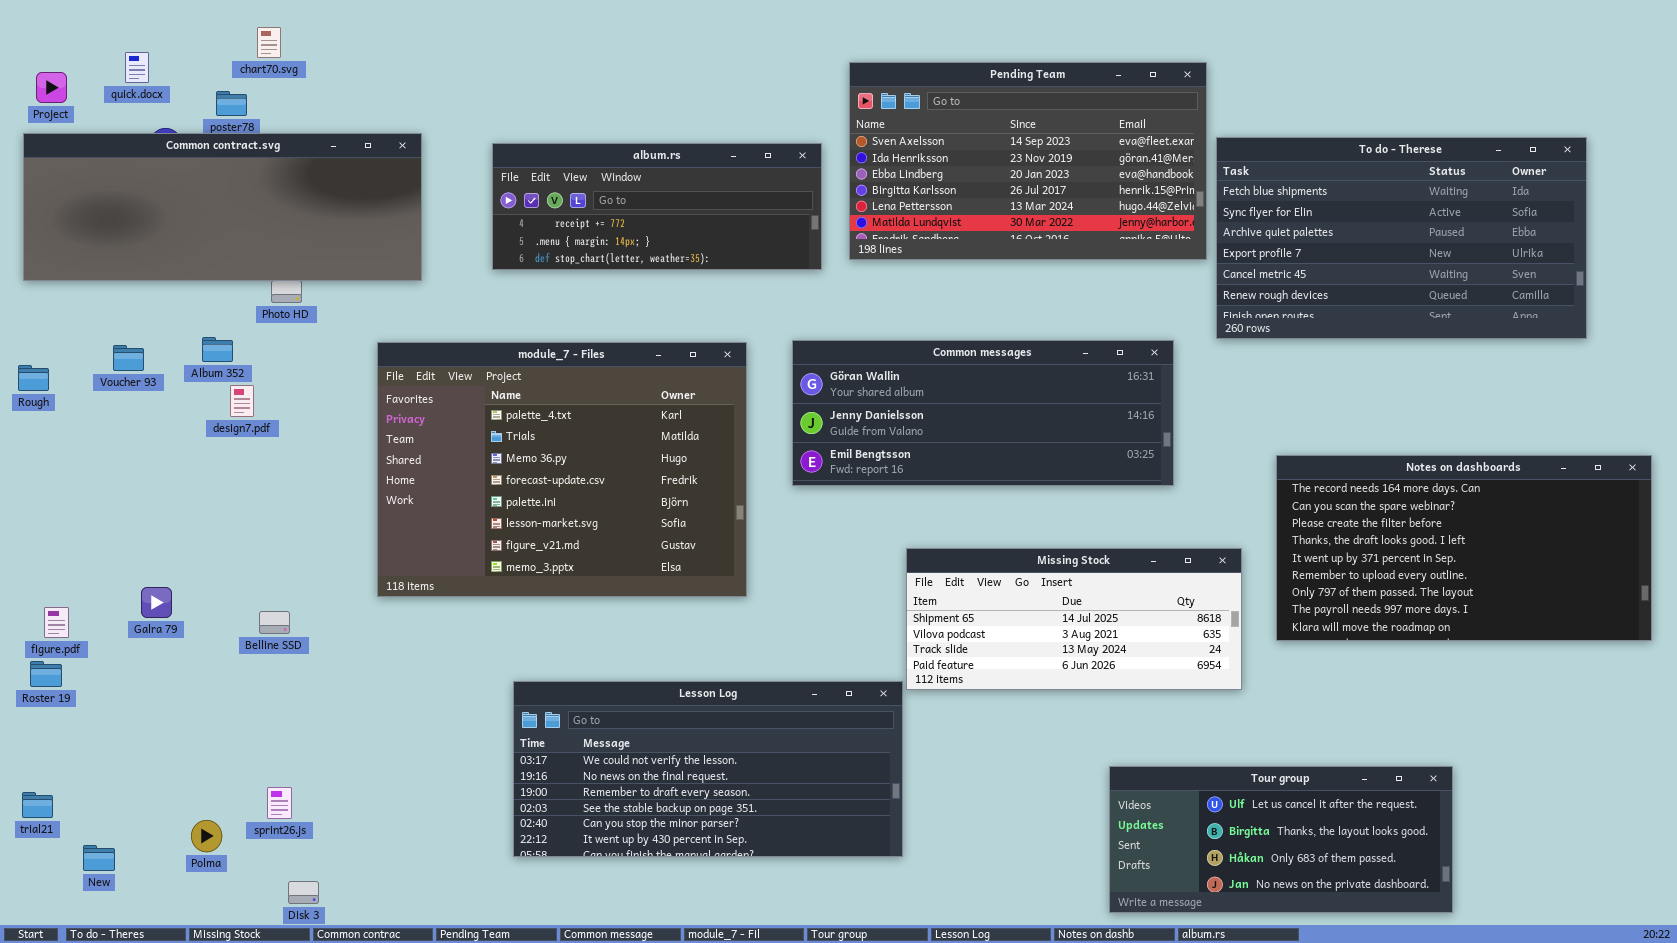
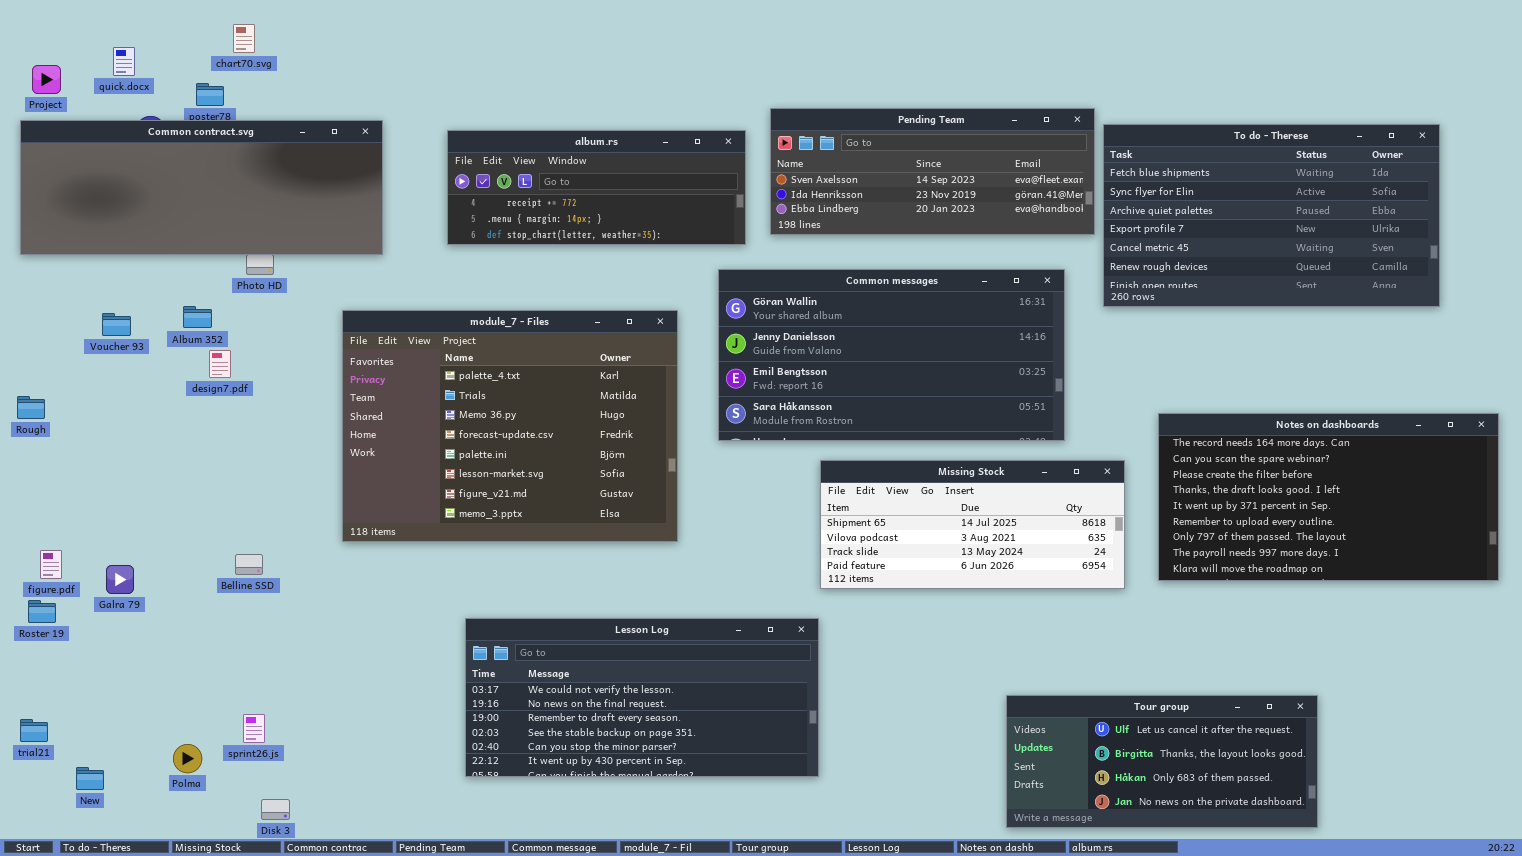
Pending Team: [849,62,1207,260] -> [770,108,1095,235], resized
Common messages: [792,340,1174,486] -> [718,269,1065,441], resized
Rough: [18,365,49,391] -> [17,396,45,419], moved
Missing Stock: [906,548,1242,690] -> [820,460,1125,589], moved
Galra 79: [141,587,172,618] -> [106,565,134,594], moved

